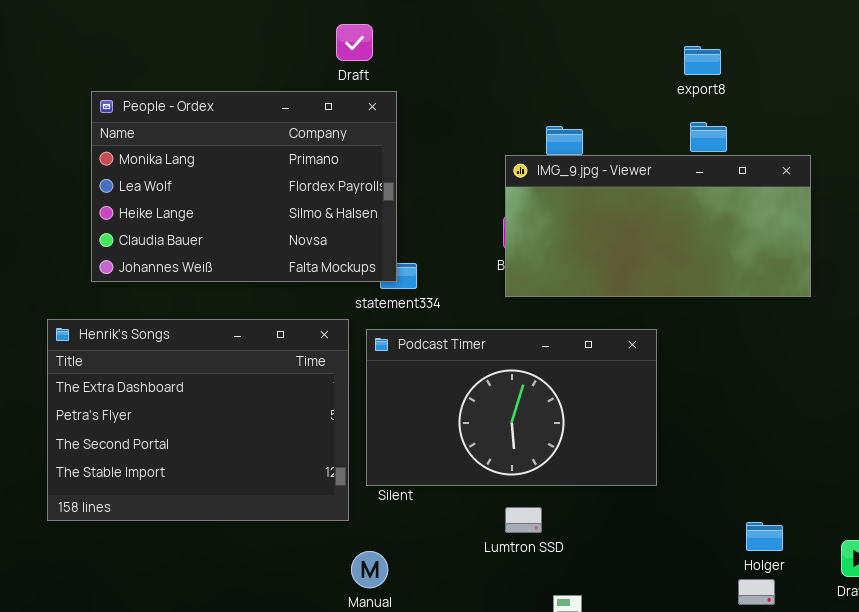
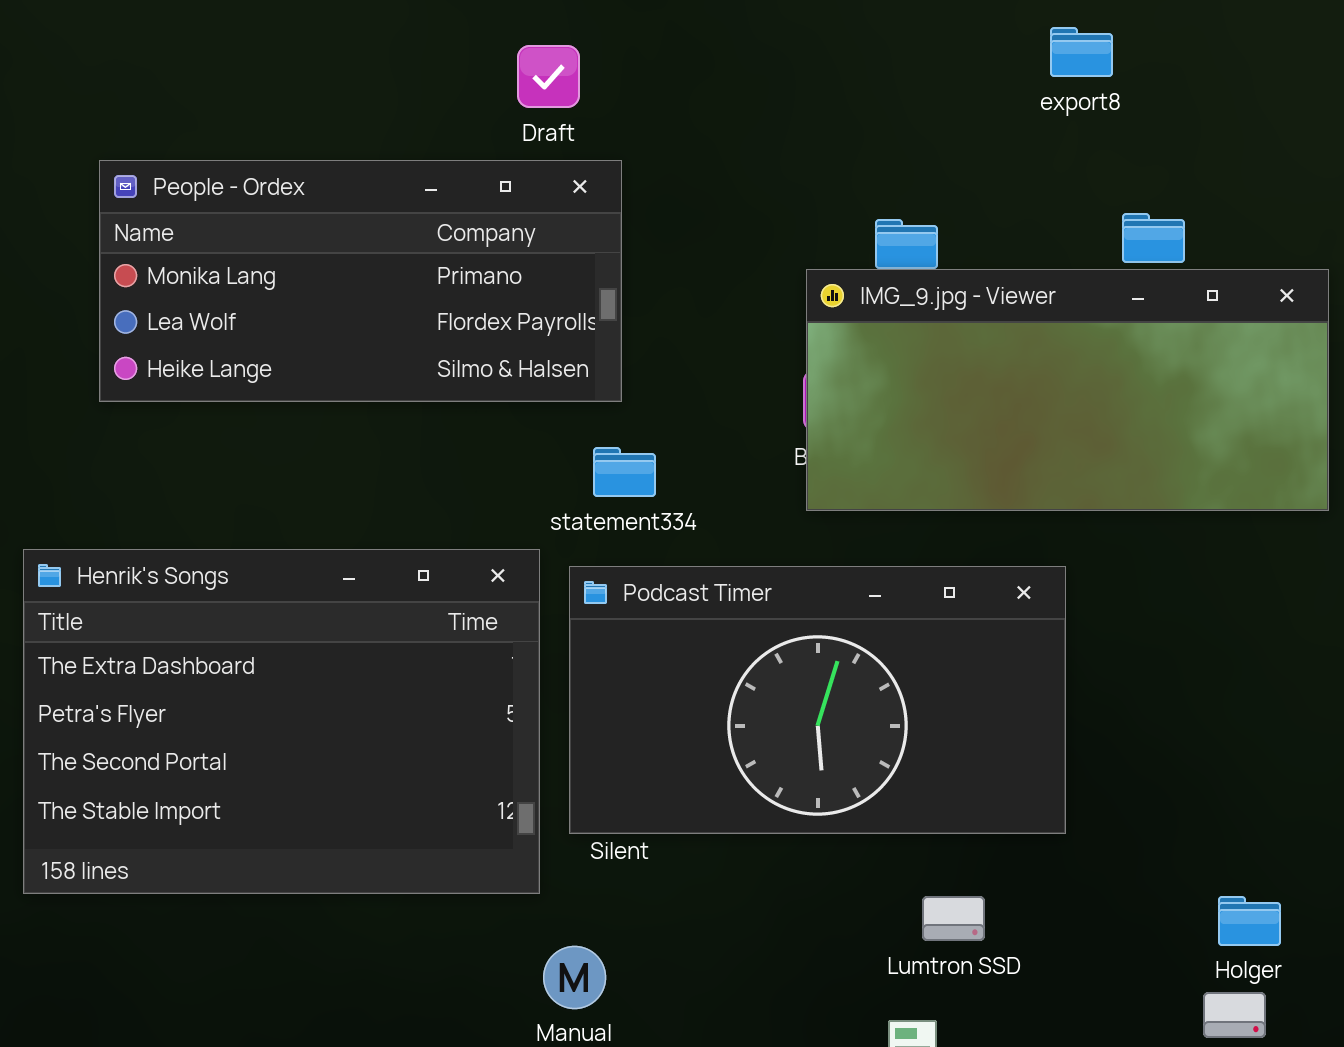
export8: [684,46,721,75] -> [1050,27,1113,77], moved
People - Ordex: [91,91,397,282] -> [99,160,622,402], resized
Lumtron SSD: [505,507,542,533] -> [922,896,985,941], moved

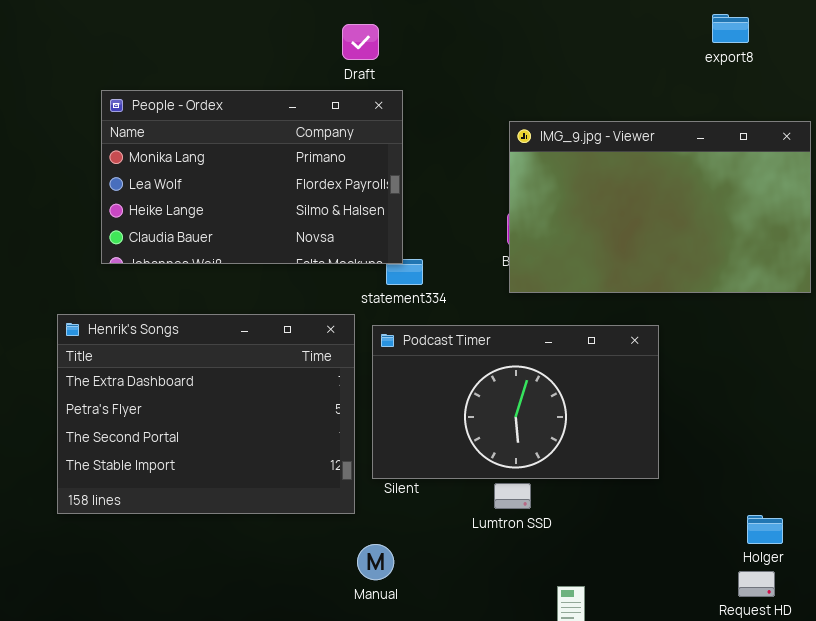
export8: [1050,27,1113,77] -> [712,14,749,43], moved
People - Ordex: [99,160,622,402] -> [101,90,403,264], resized
IMG_9.jpg - Viewer: [806,269,1329,511] -> [509,121,811,293], resized
Lumtron SSD: [922,896,985,941] -> [494,483,531,509], moved

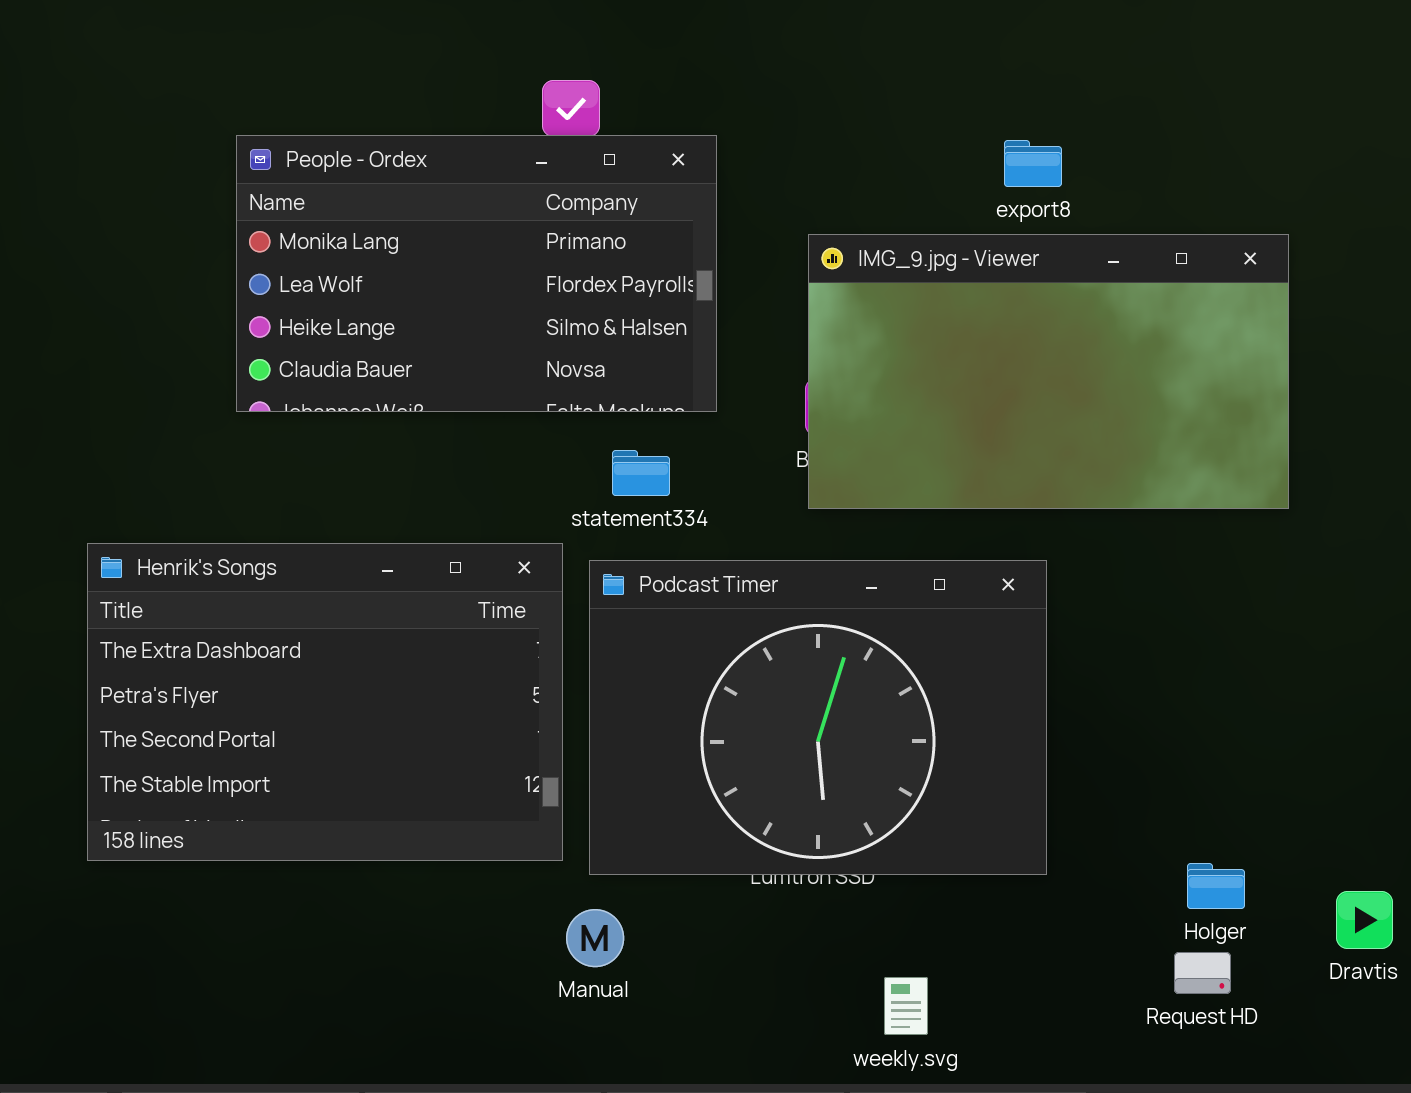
export8: [712,14,749,43] -> [1004,140,1062,187], moved
People - Ordex: [101,90,403,264] -> [236,135,717,412], moved
Podcast Timer: [372,325,659,479] -> [589,560,1047,875], resized

